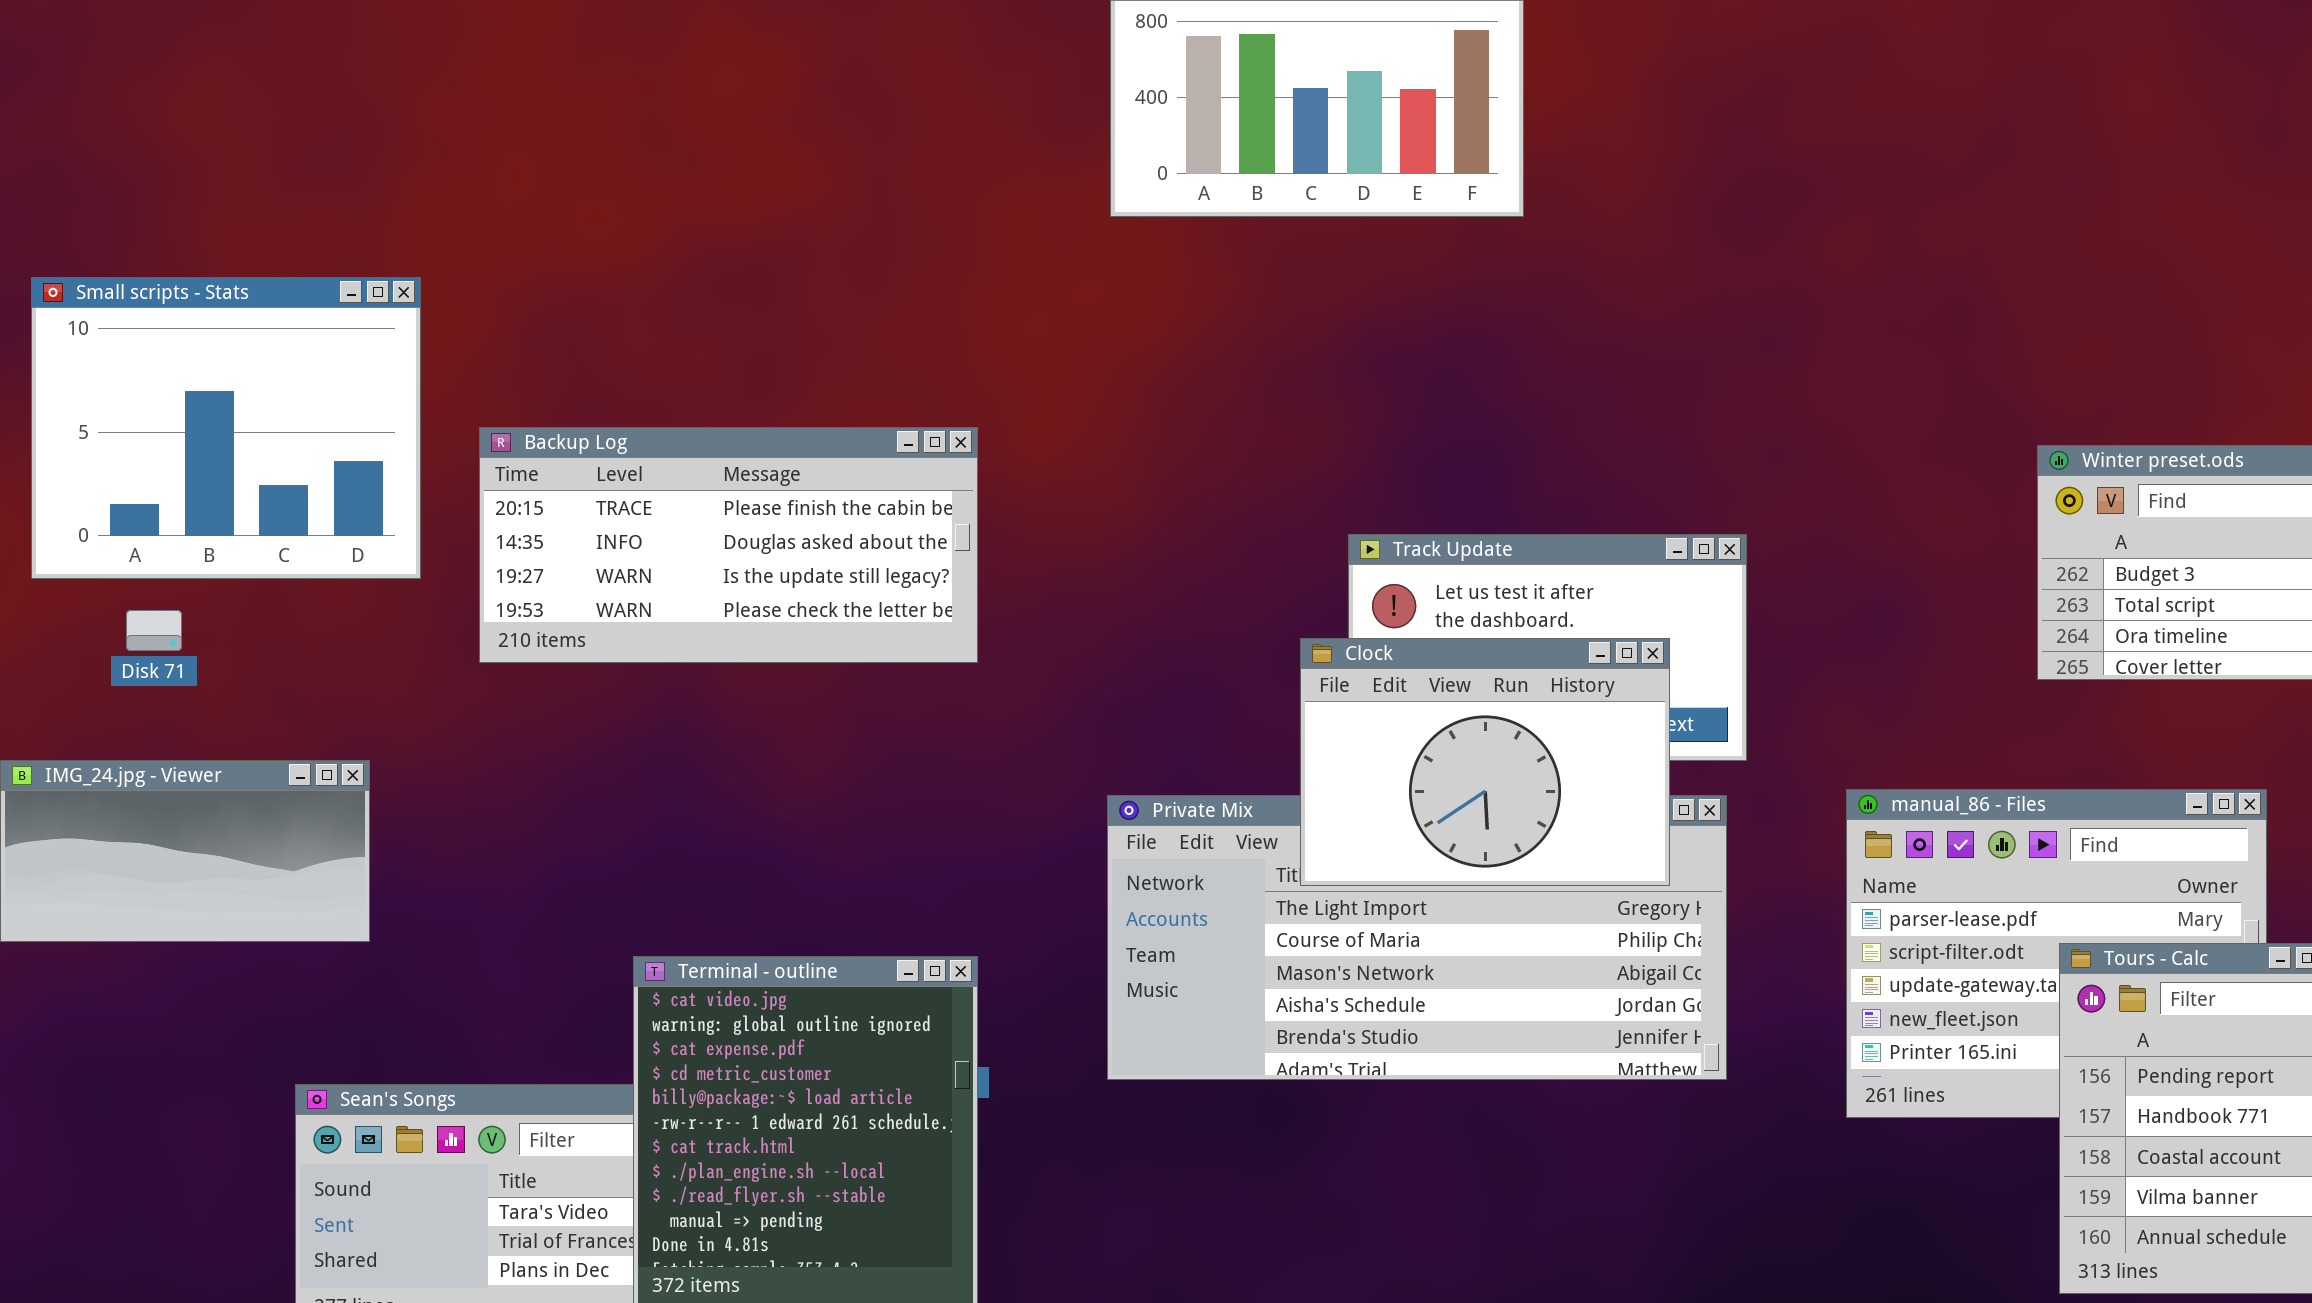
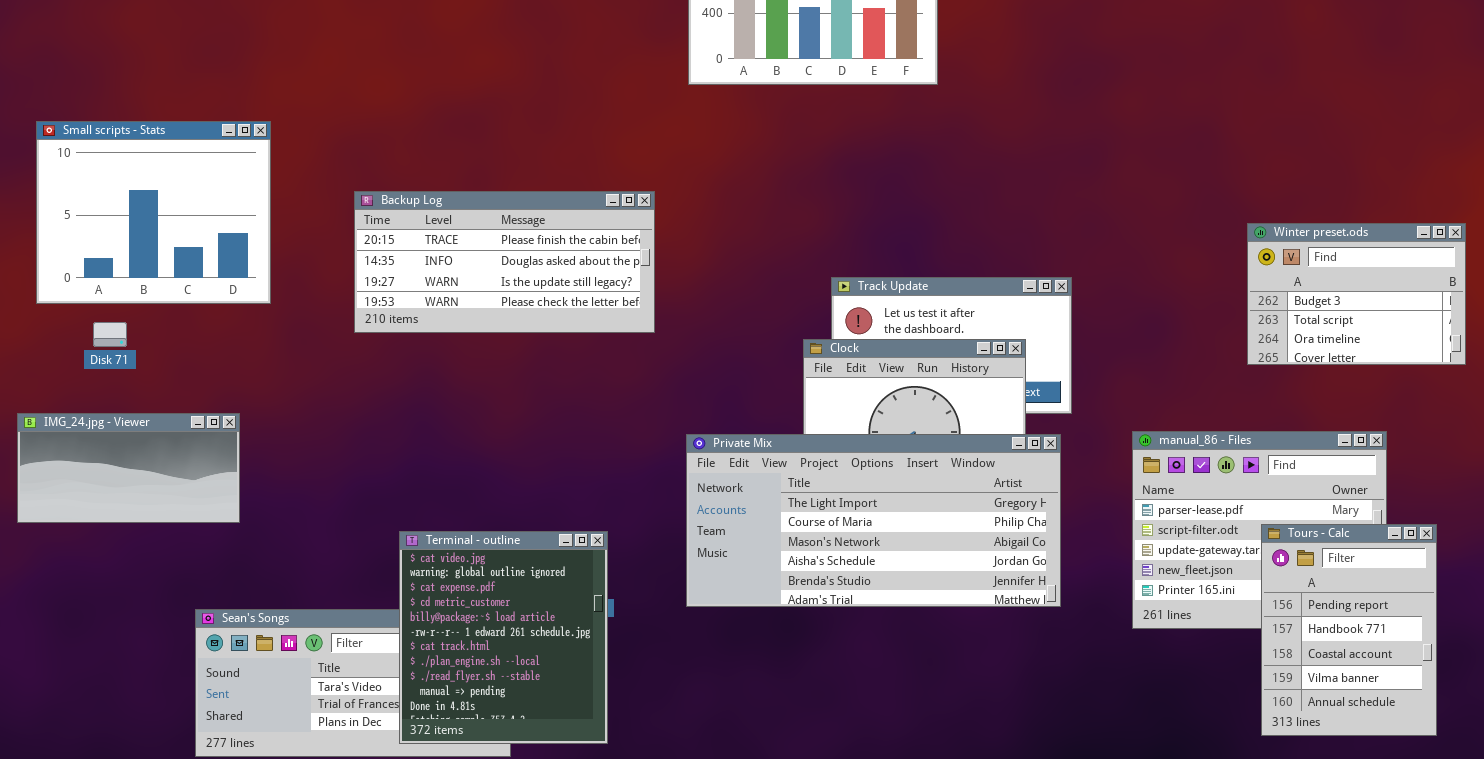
Backup Log: [479,427,978,663] -> [354,191,655,333], moved
Private Mix: [1107,795,1727,1080] -> [686,434,1061,607], raised

